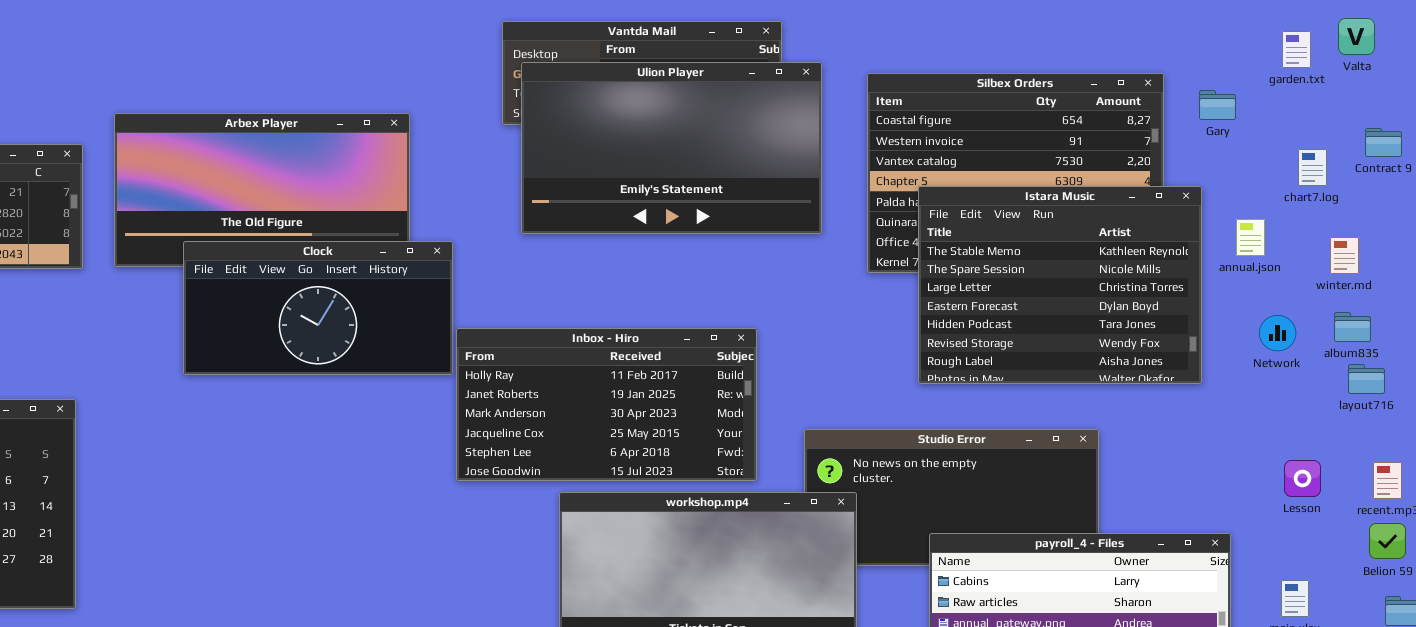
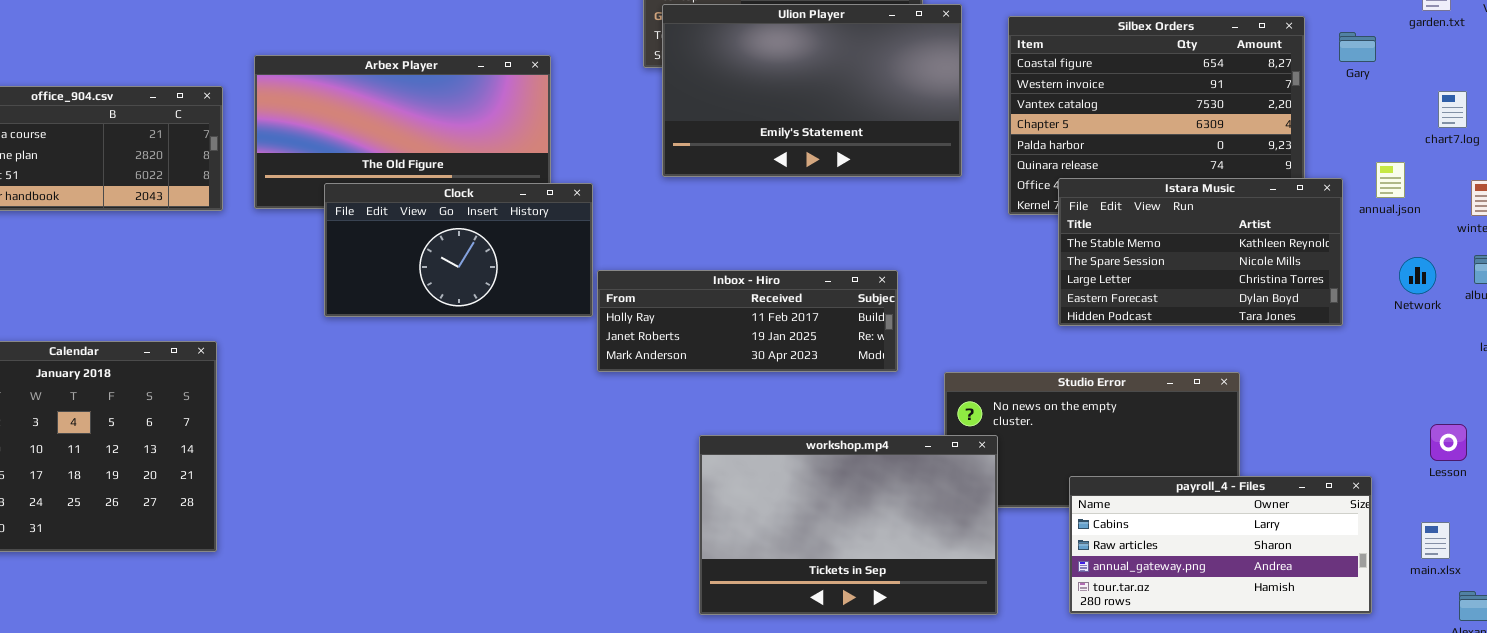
Istara Music: [918,186,1202,384] -> [1058,178,1343,326], resized
Inbox - Hiro: [456,328,757,481] -> [597,270,898,372], resized
Lesson: [1284,460,1321,497] -> [1430,424,1467,461], moved

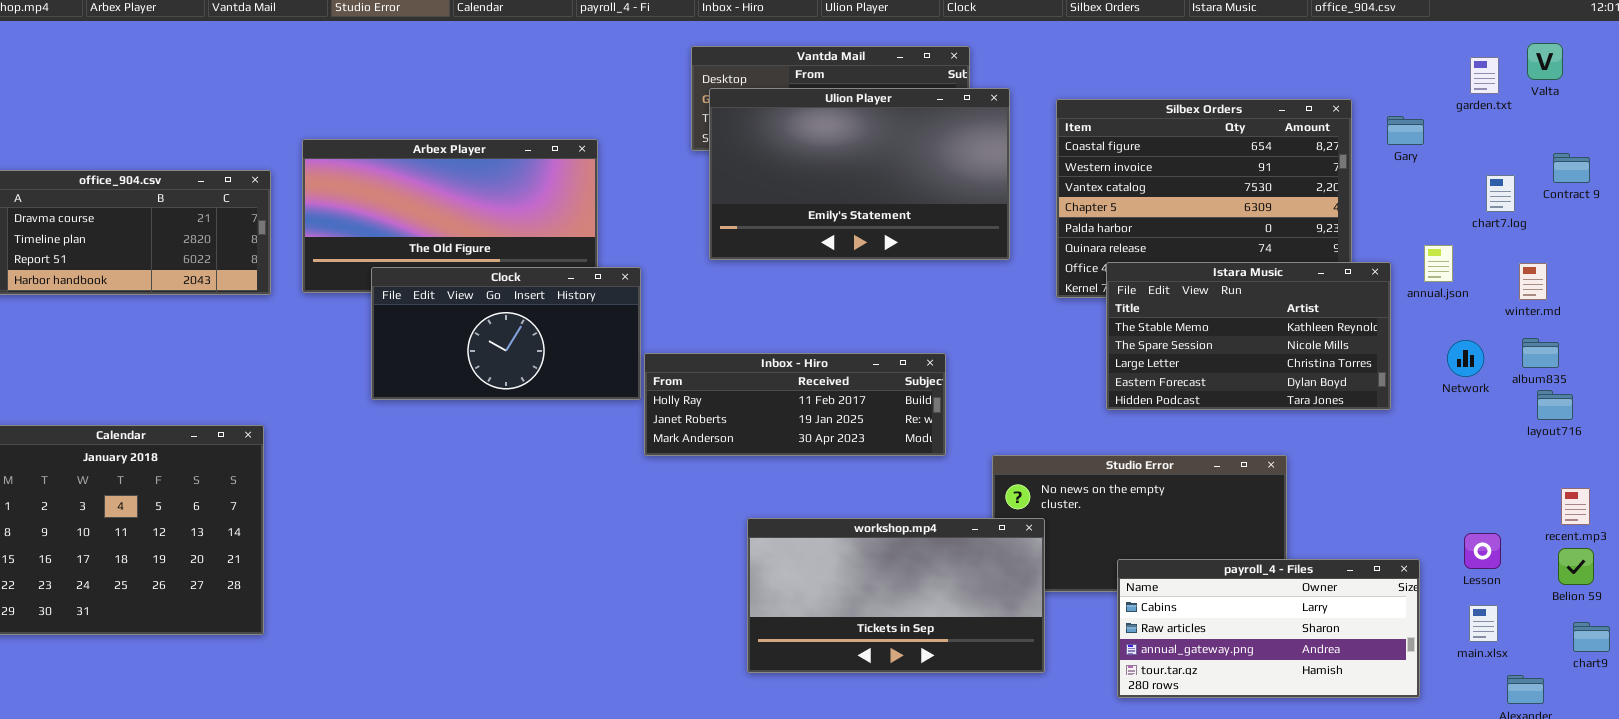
Lesson: [1430,424,1467,461] -> [1464,533,1501,569], moved
workshop.mp4: [699,435,998,615] -> [747,518,1045,673], resized

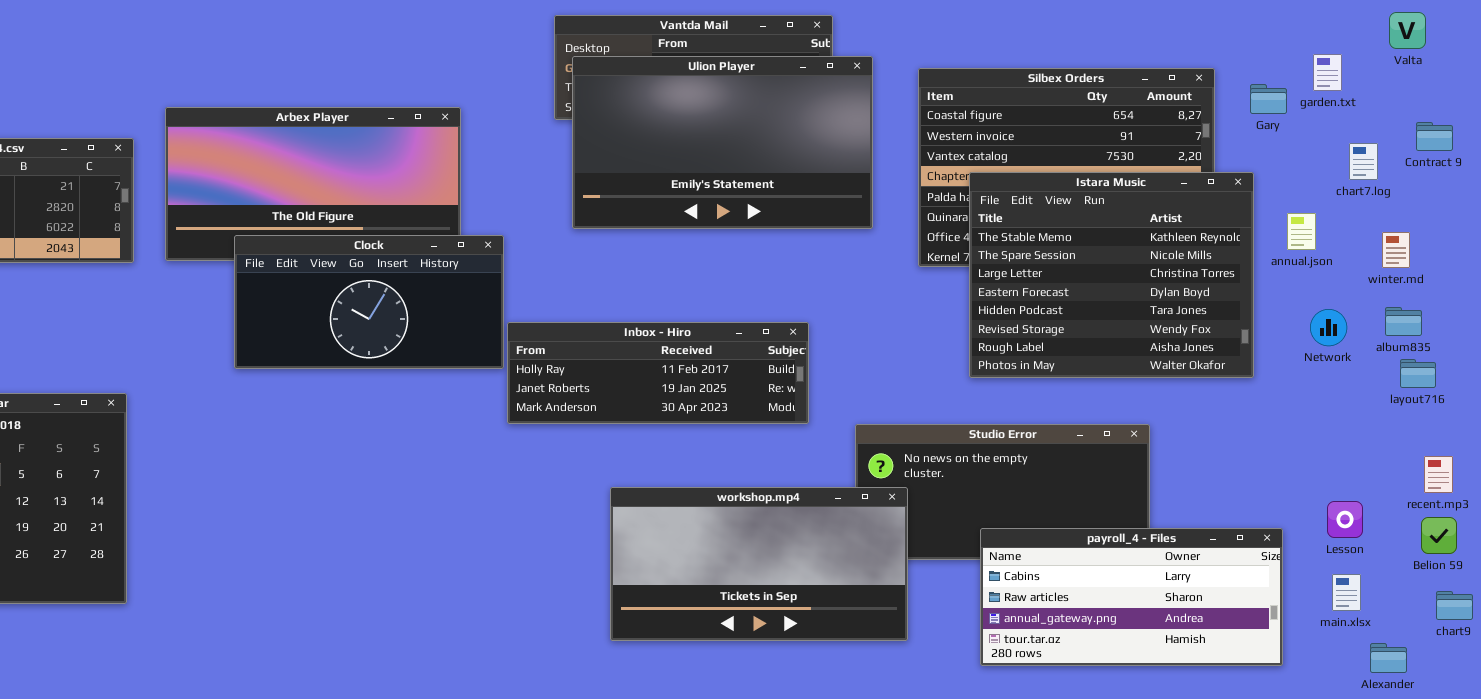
garden.txt: [1470,57,1499,94] -> [1313,54,1342,91], moved
Istara Music: [1106,262,1391,410] -> [969,172,1254,378], resized

